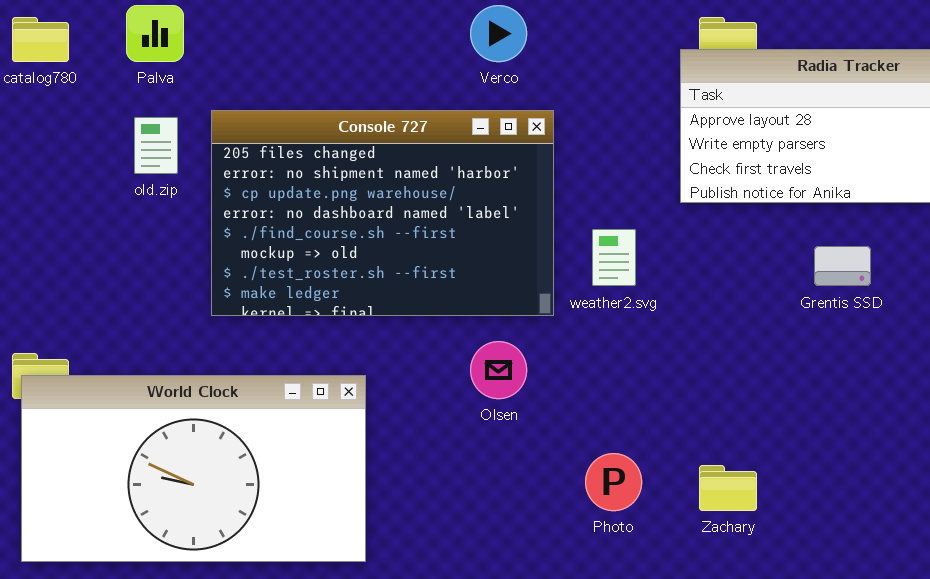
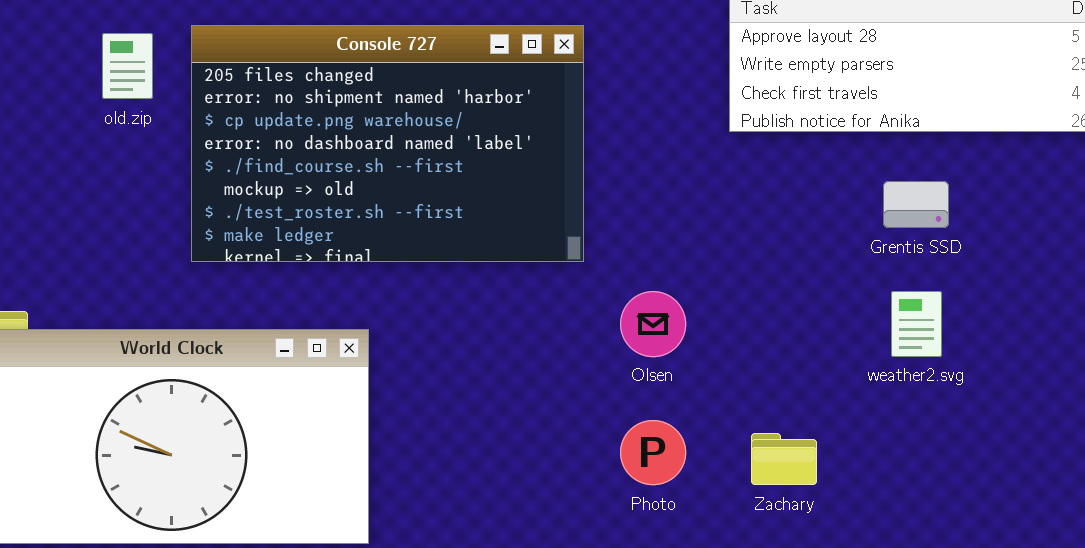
weather2.svg: [592,229,636,286] -> [891,291,942,357], moved
Olsen: [470,341,527,399] -> [620,291,686,357], moved

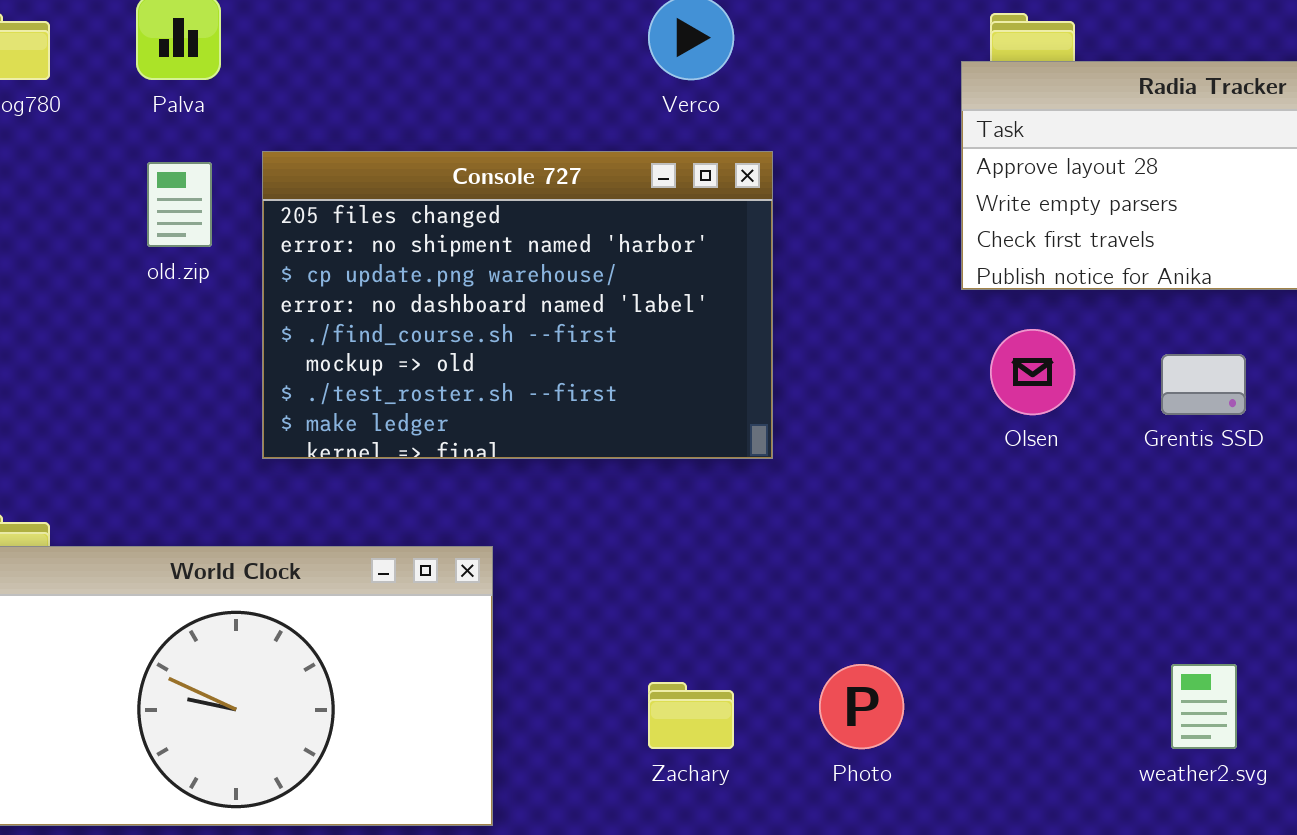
Olsen: [620,291,686,357] -> [990,329,1075,415], moved
weather2.svg: [891,291,942,357] -> [1171,664,1237,749], moved
Zachary: [751,433,817,485] -> [648,682,734,749], moved

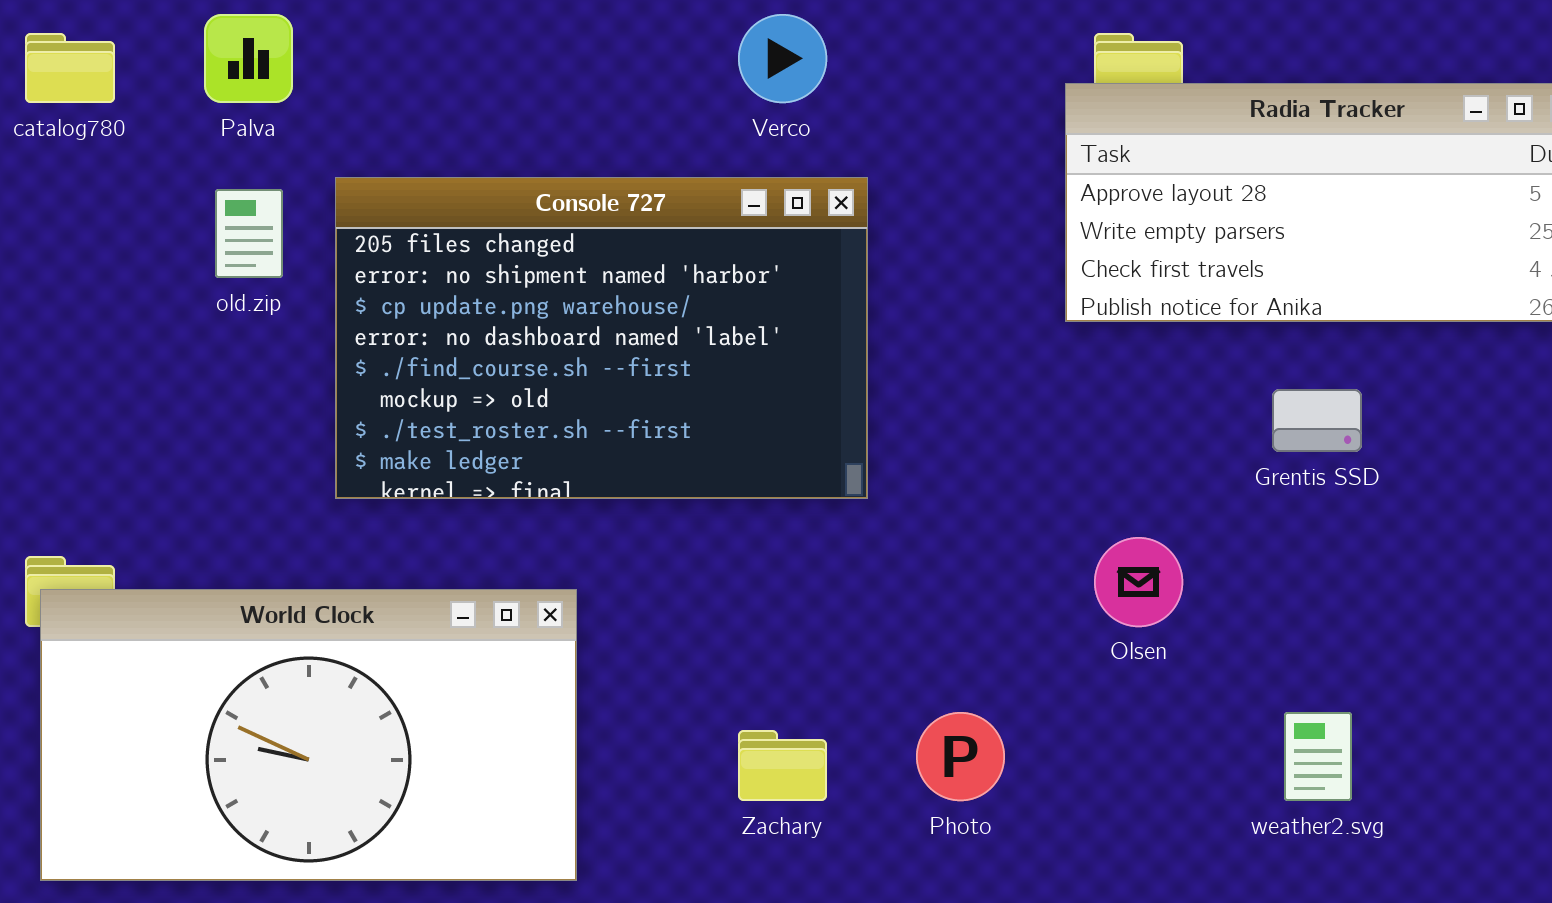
Olsen: [990,329,1075,415] -> [1094,537,1183,627], moved

